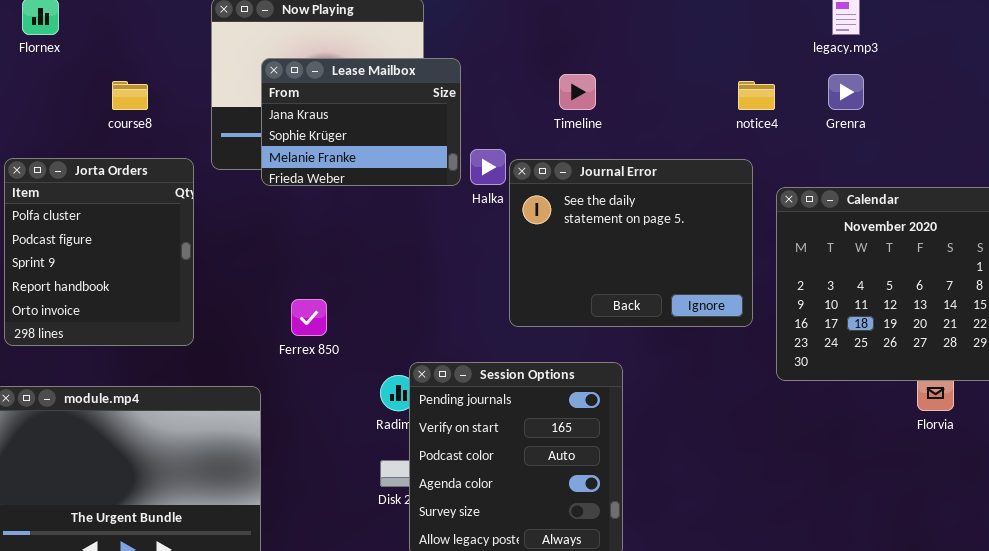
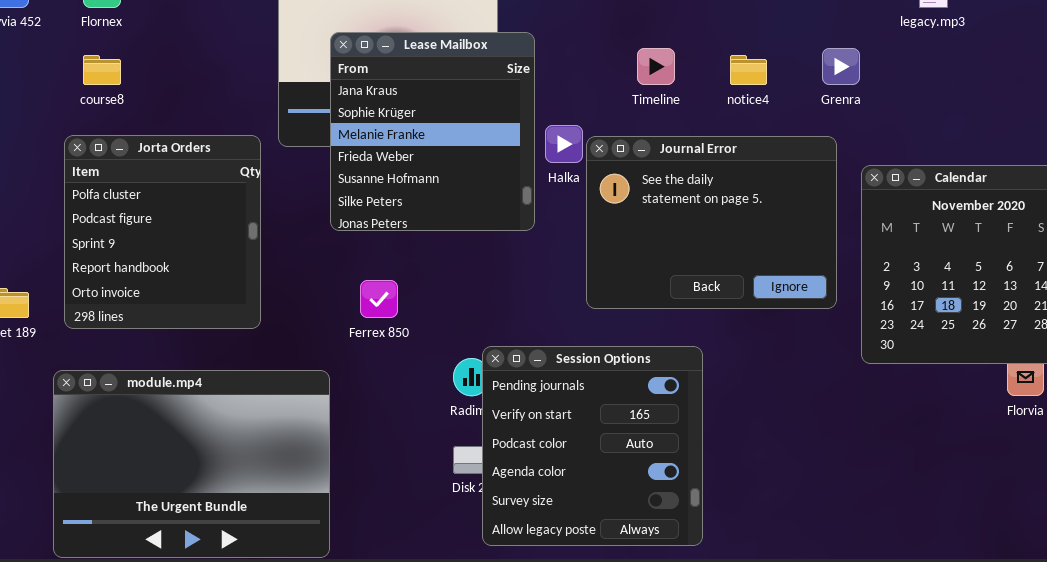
Lease Mailbox: [261,58,461,186] -> [330,32,535,231], resized
Grenra: [828,74,864,110] -> [822,48,860,85], moved
course8: [112,81,148,110] -> [83,55,121,85], moved
notice4: [738,81,775,110] -> [730,55,767,85], moved

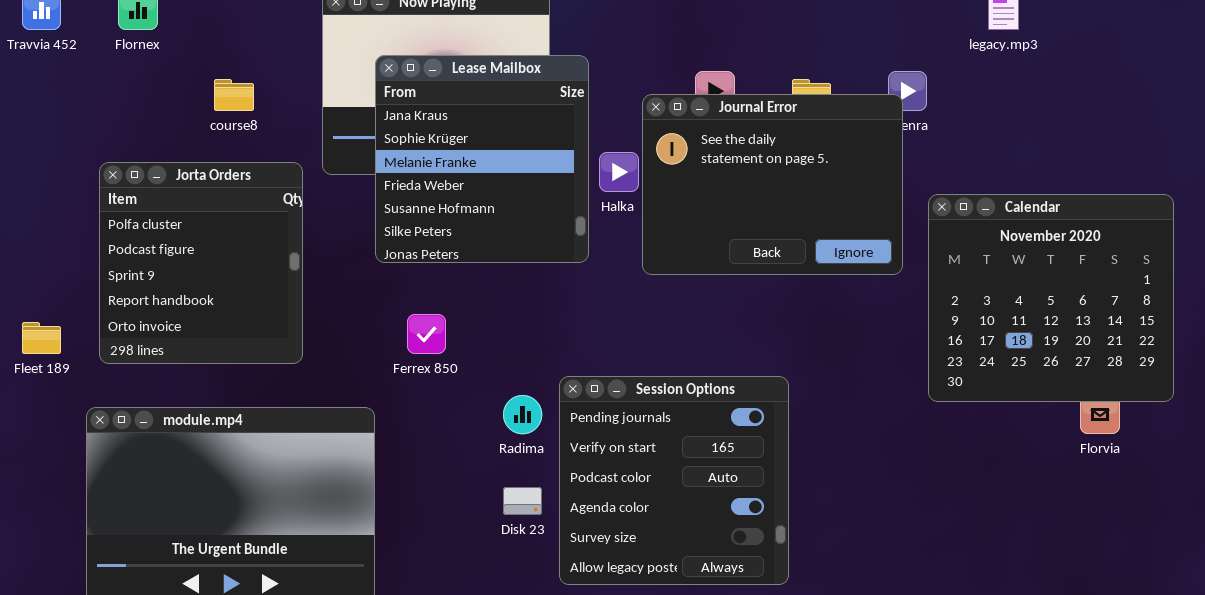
course8: [83,55,121,85] -> [214,79,254,111], moved
Journal Error: [586,136,837,309] -> [642,94,903,275], moved
Session Options: [482,346,703,546] -> [559,376,789,585], moved

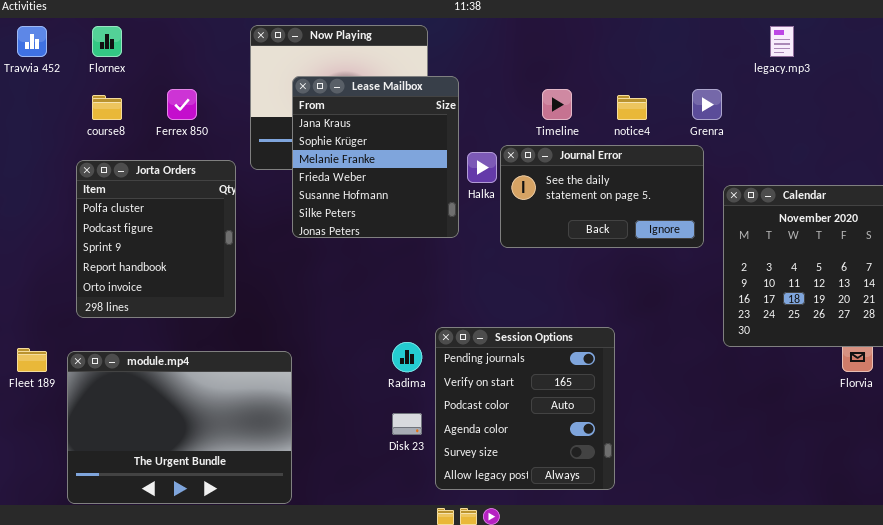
course8: [214,79,254,111] -> [92,95,122,120], moved
Journal Error: [642,94,903,275] -> [500,145,704,248], resized
Ferrex 850: [407,314,446,354] -> [167,89,197,120], moved
Fleet 189: [22,322,61,354] -> [17,348,47,372], moved

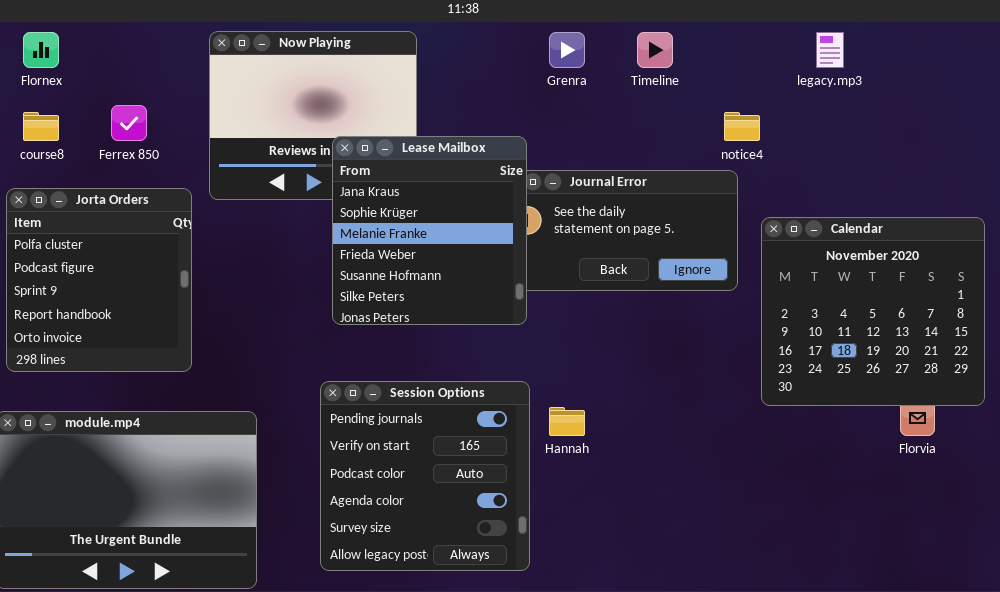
Lease Mailbox: [292,76,459,238] -> [332,136,527,325], moved
Timeline: [542,89,572,120] -> [637,32,673,68], moved
Grenra: [692,89,722,120] -> [549,32,585,68], moved
notice4: [617,95,647,120] -> [724,112,760,141], moved
Session Options: [435,327,615,490] -> [320,381,530,571], moved

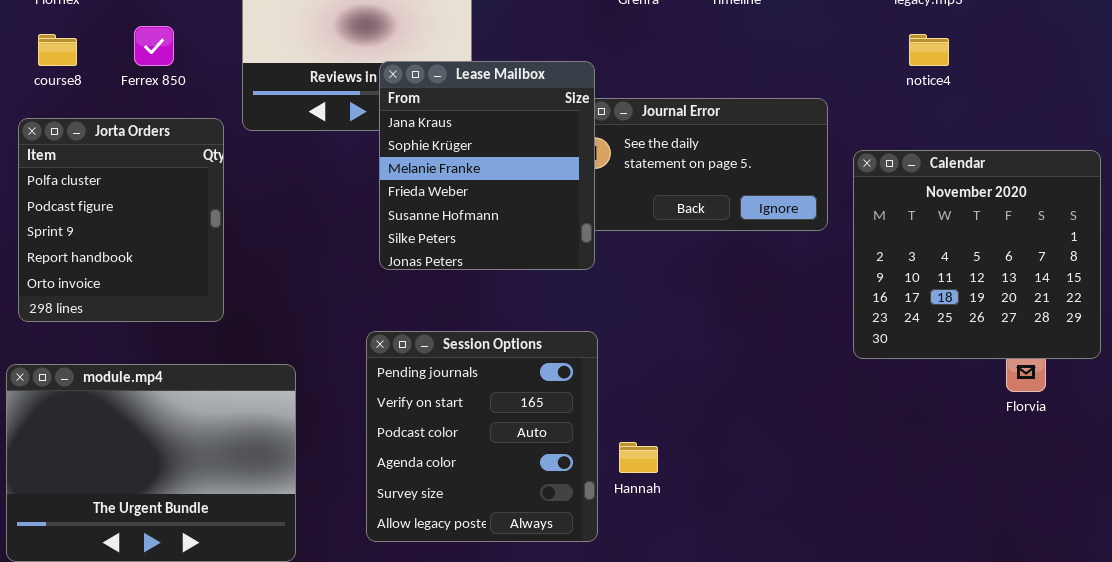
notice4: [724,112,760,141] -> [909,34,949,66], moved
Hannah: [549,407,585,436] -> [619,442,658,473], moved

